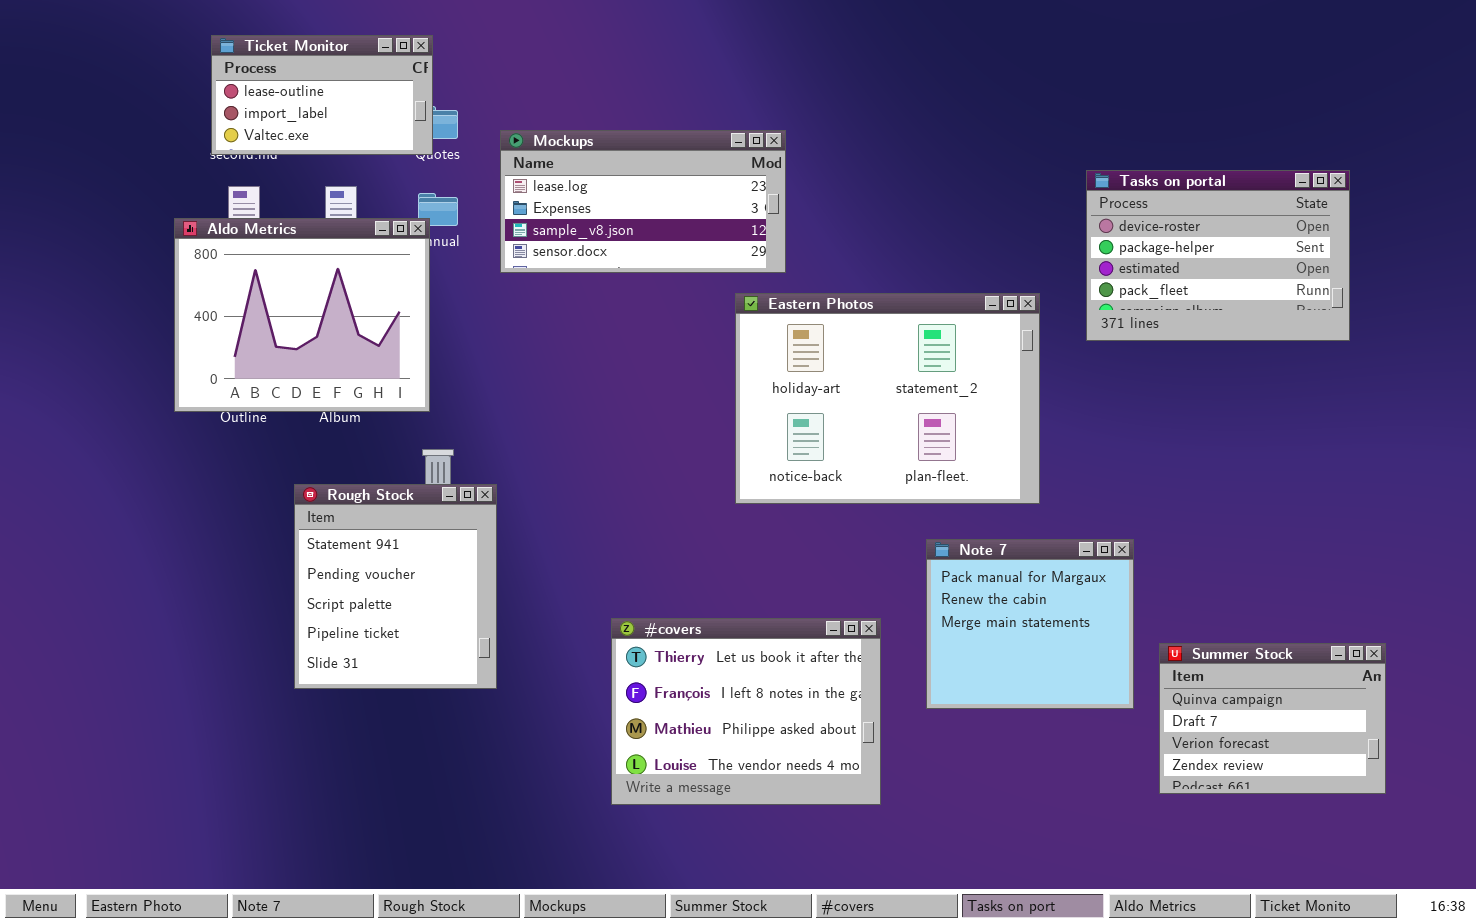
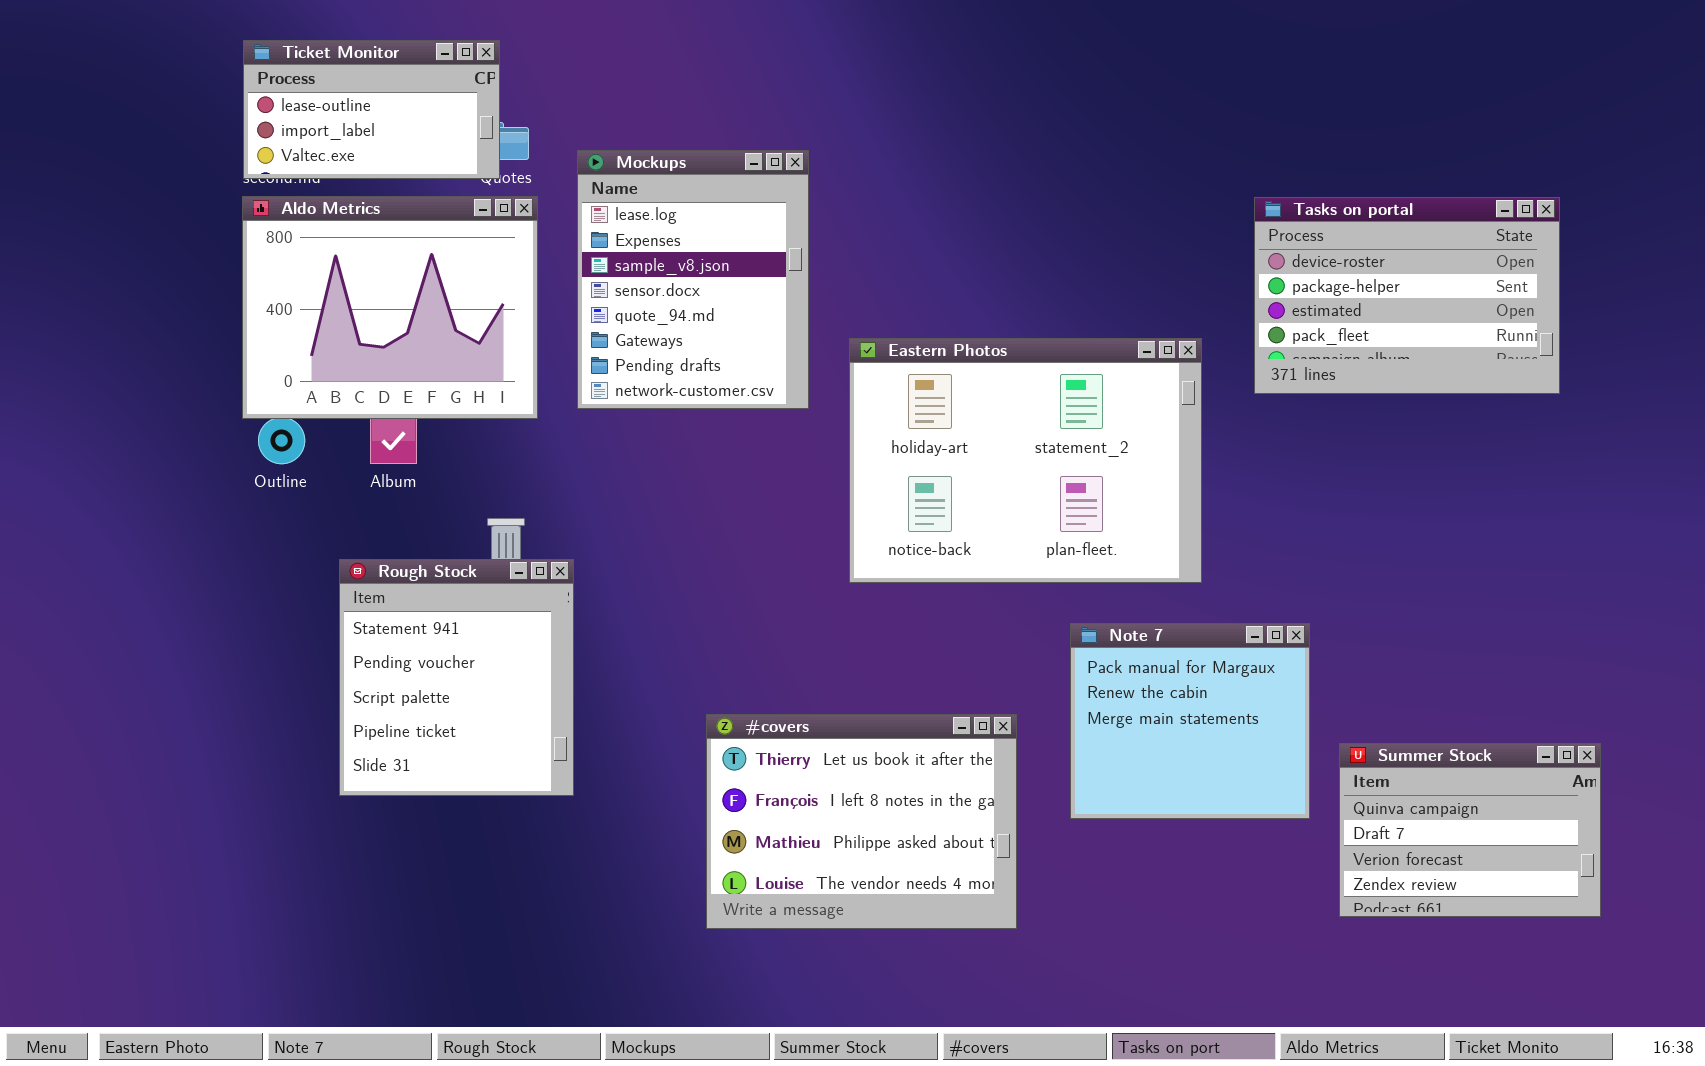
Mockups: [500,130,786,273] -> [577,150,809,409], resized
Aldo Metrics: [174,218,430,412] -> [242,196,538,419], moved

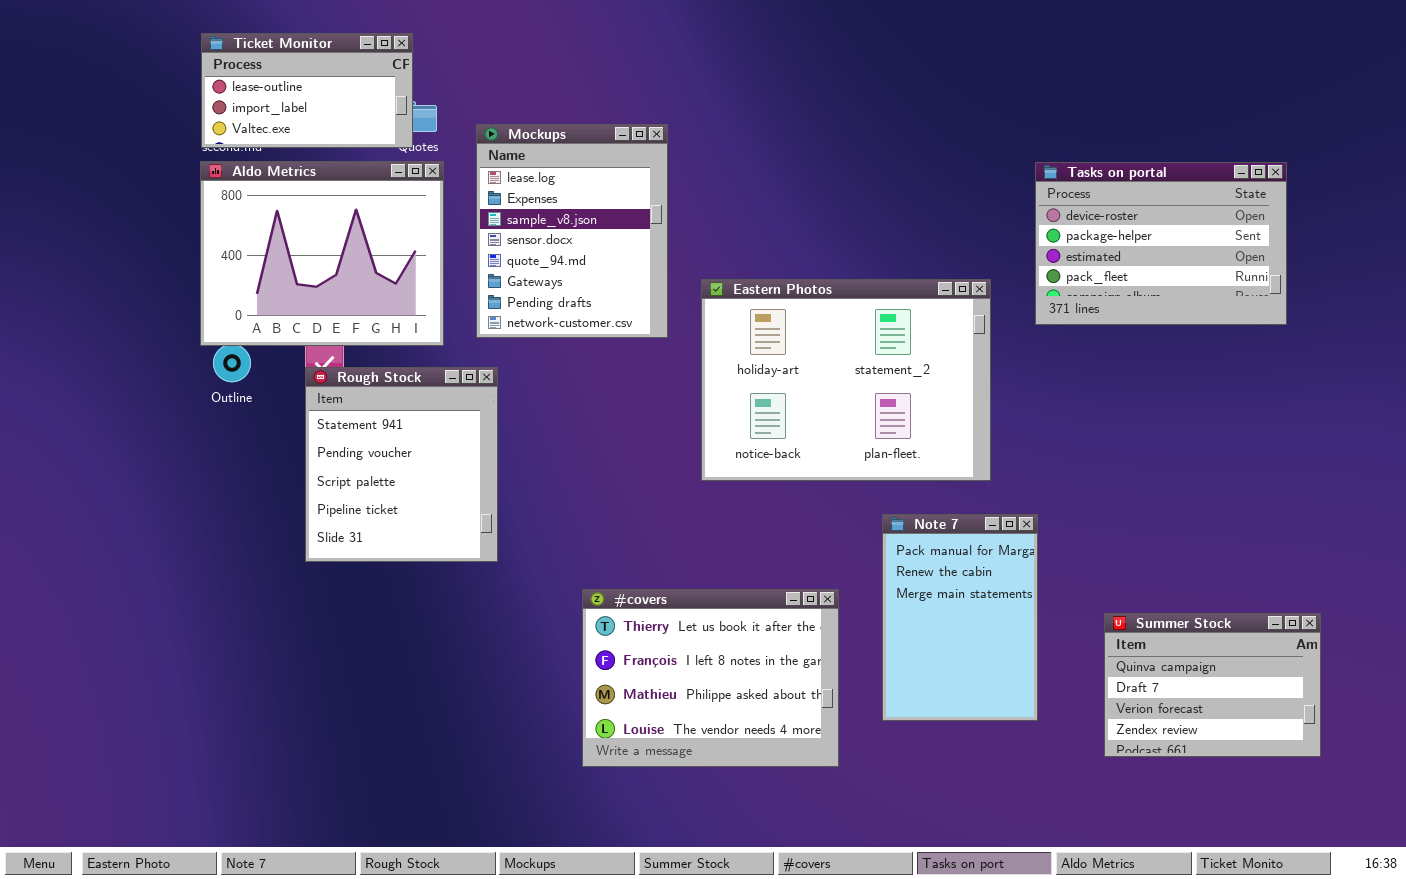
Rough Stock: [339,559,574,796] -> [305,367,498,562], moved
Note 7: [1070,623,1310,819] -> [882,514,1038,721], resized

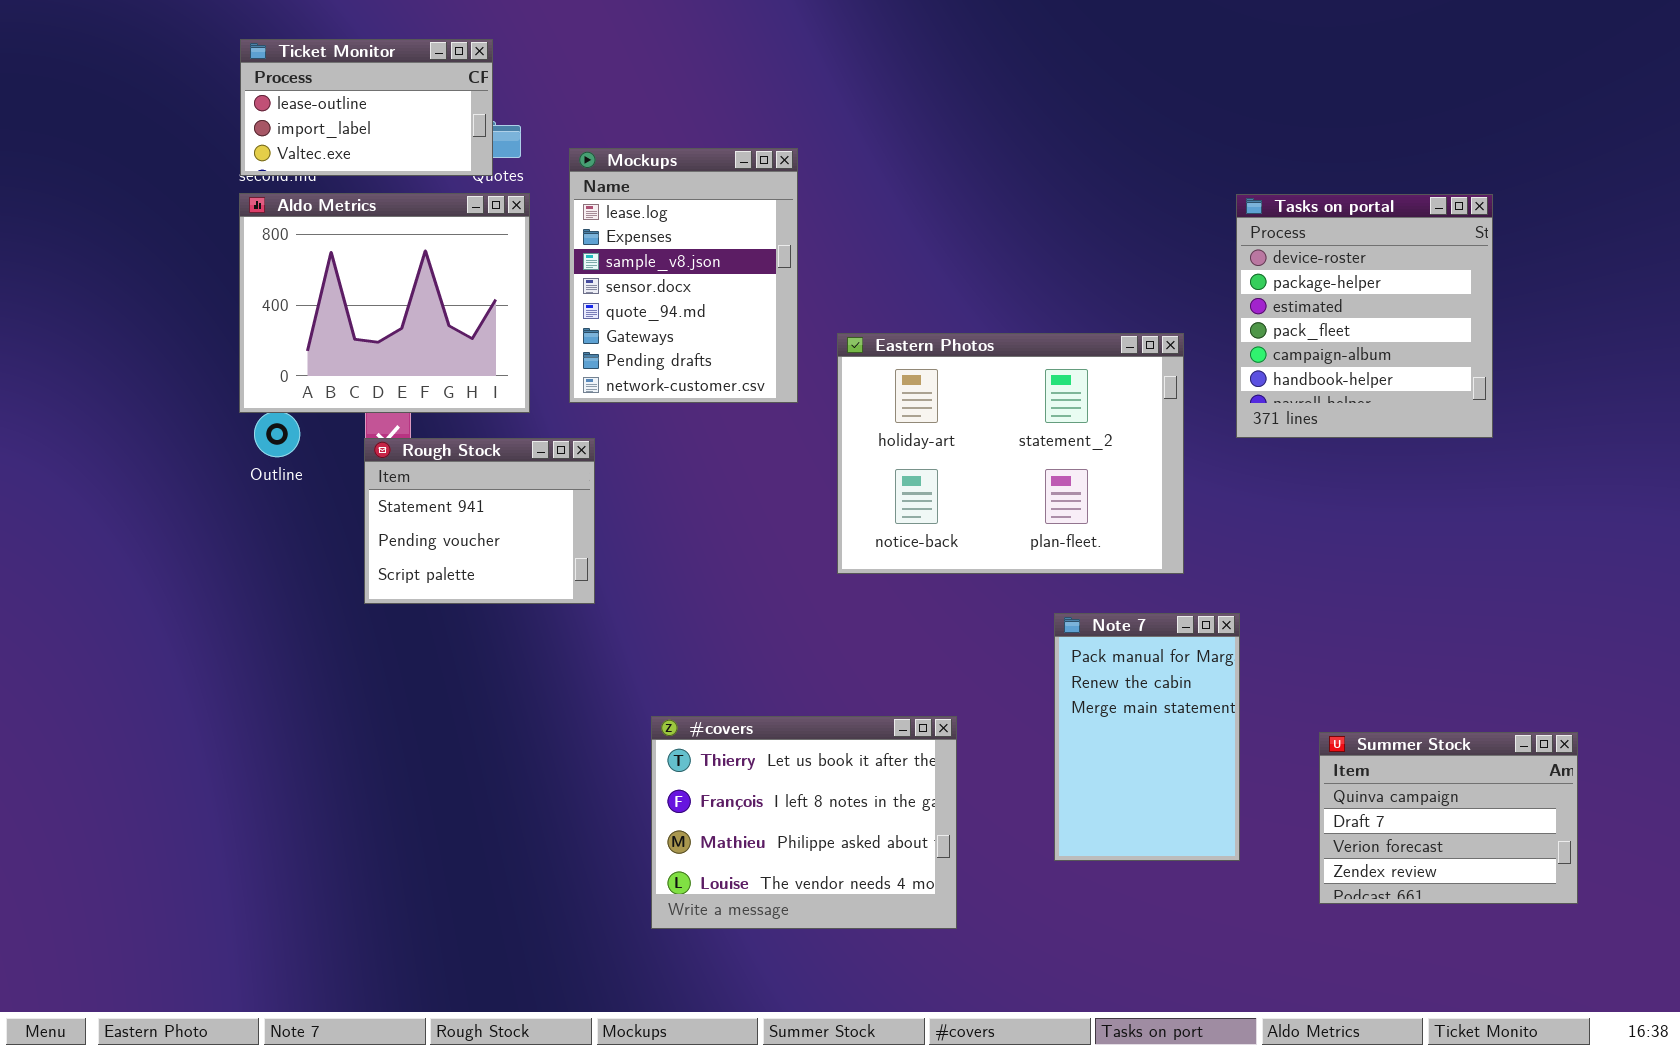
Tasks on portal: [1035,162,1287,325] -> [1236,194,1493,438], resized
Rough Stock: [305,367,498,562] -> [364,438,595,604], resized
#covers: [582,589,839,767] -> [651,716,957,929], moved

